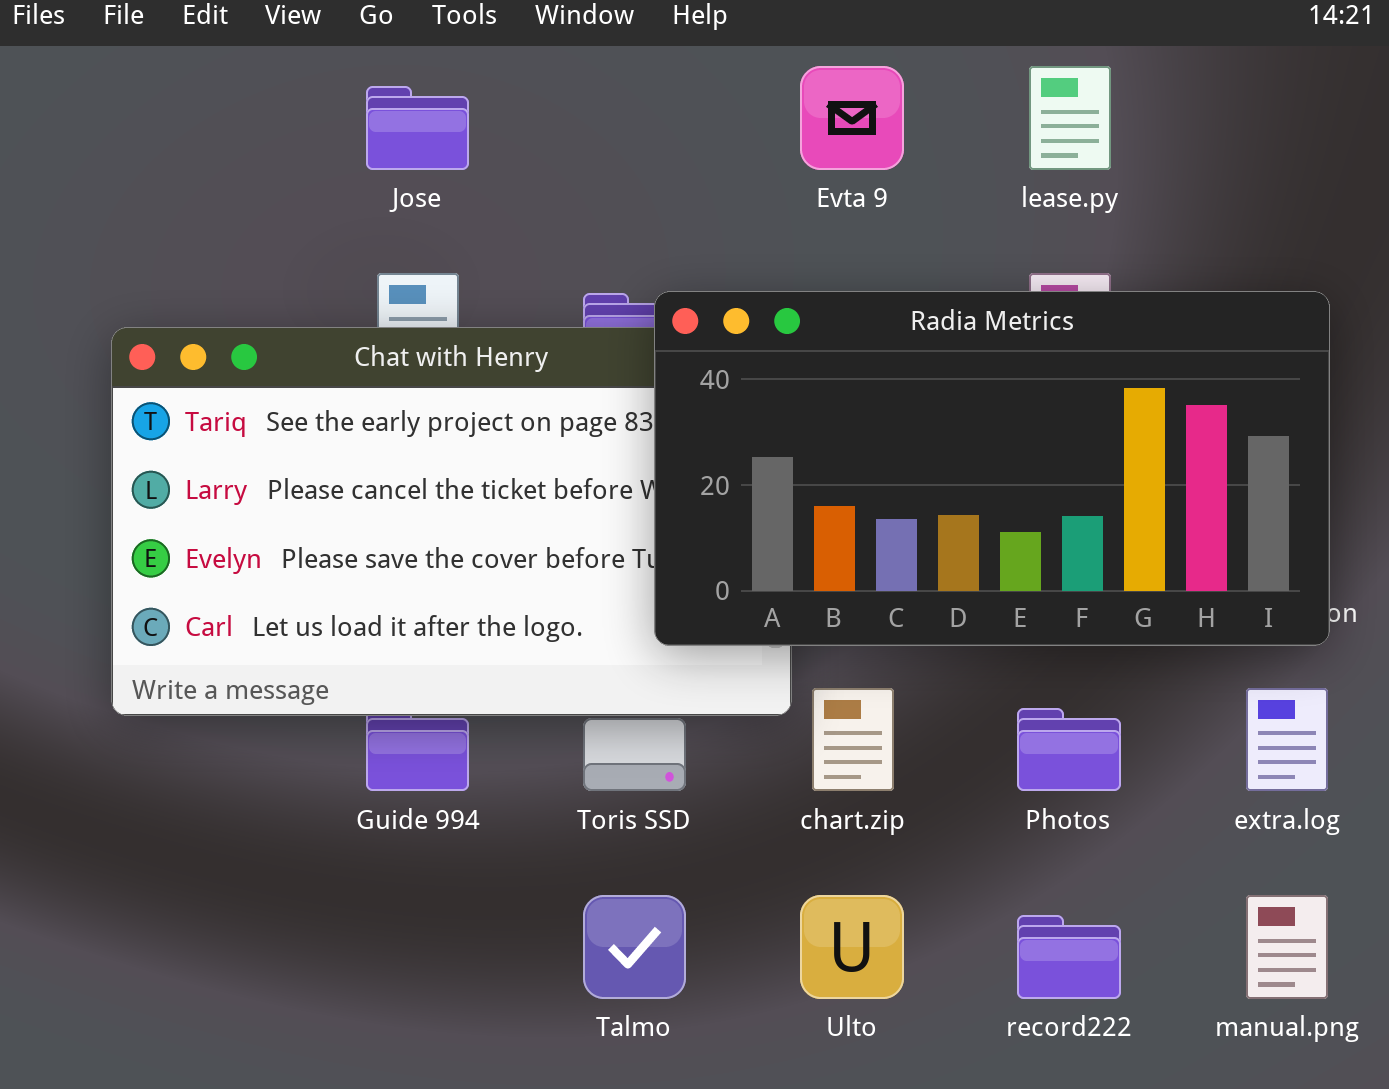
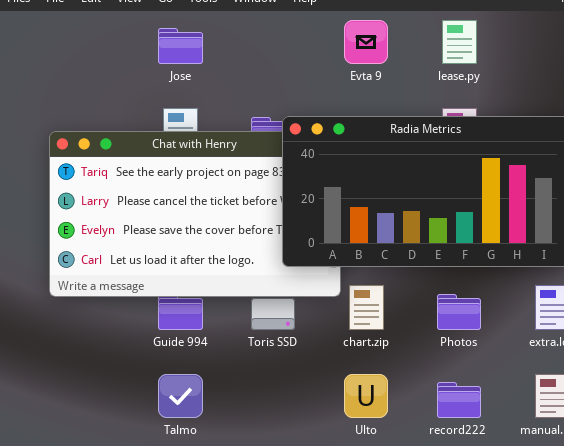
Talmo: [583,895,686,999] -> [158,374,203,418], moved

